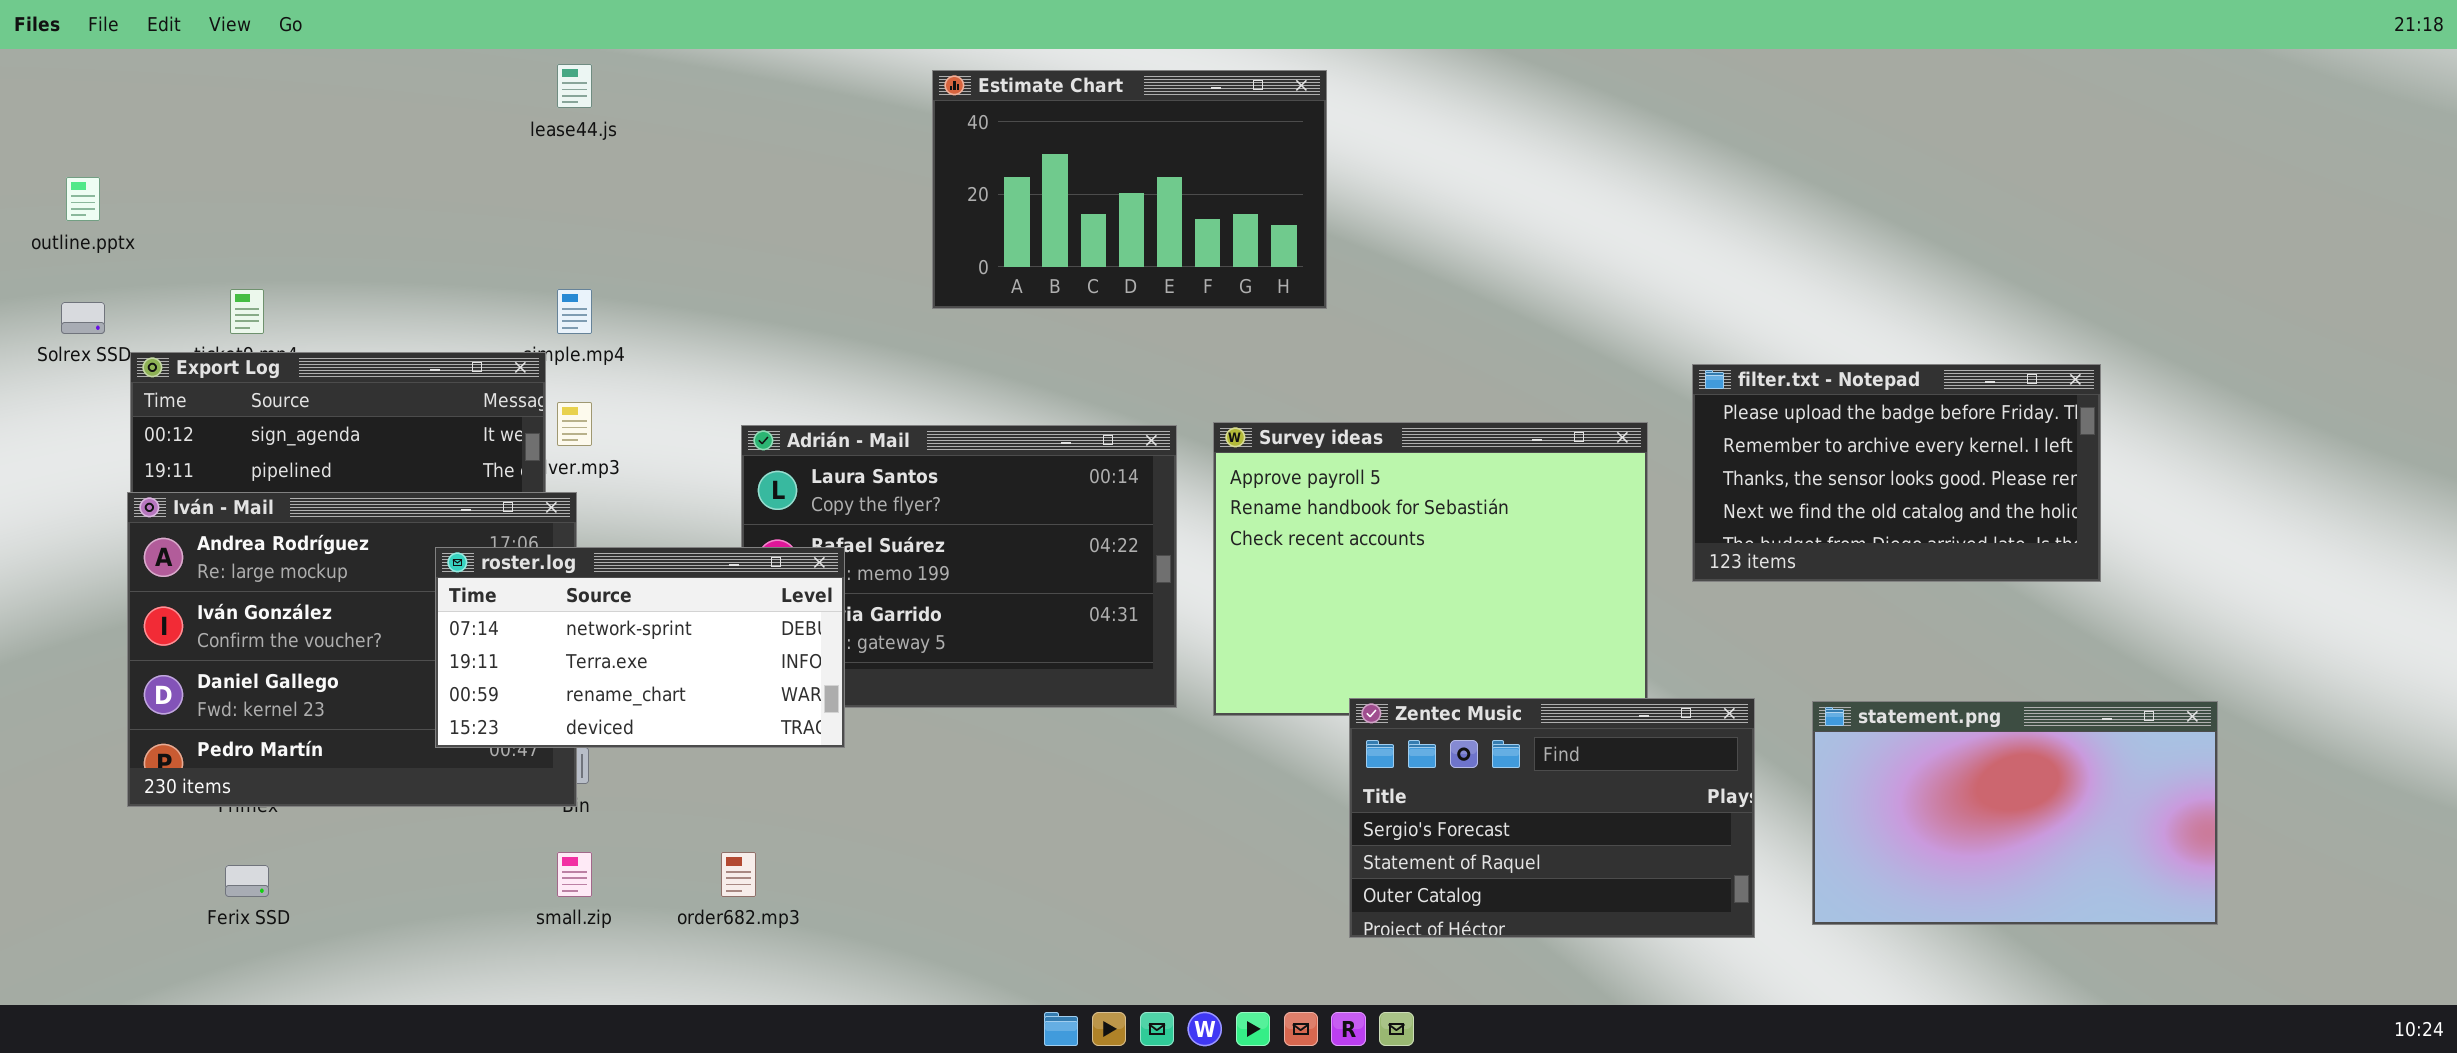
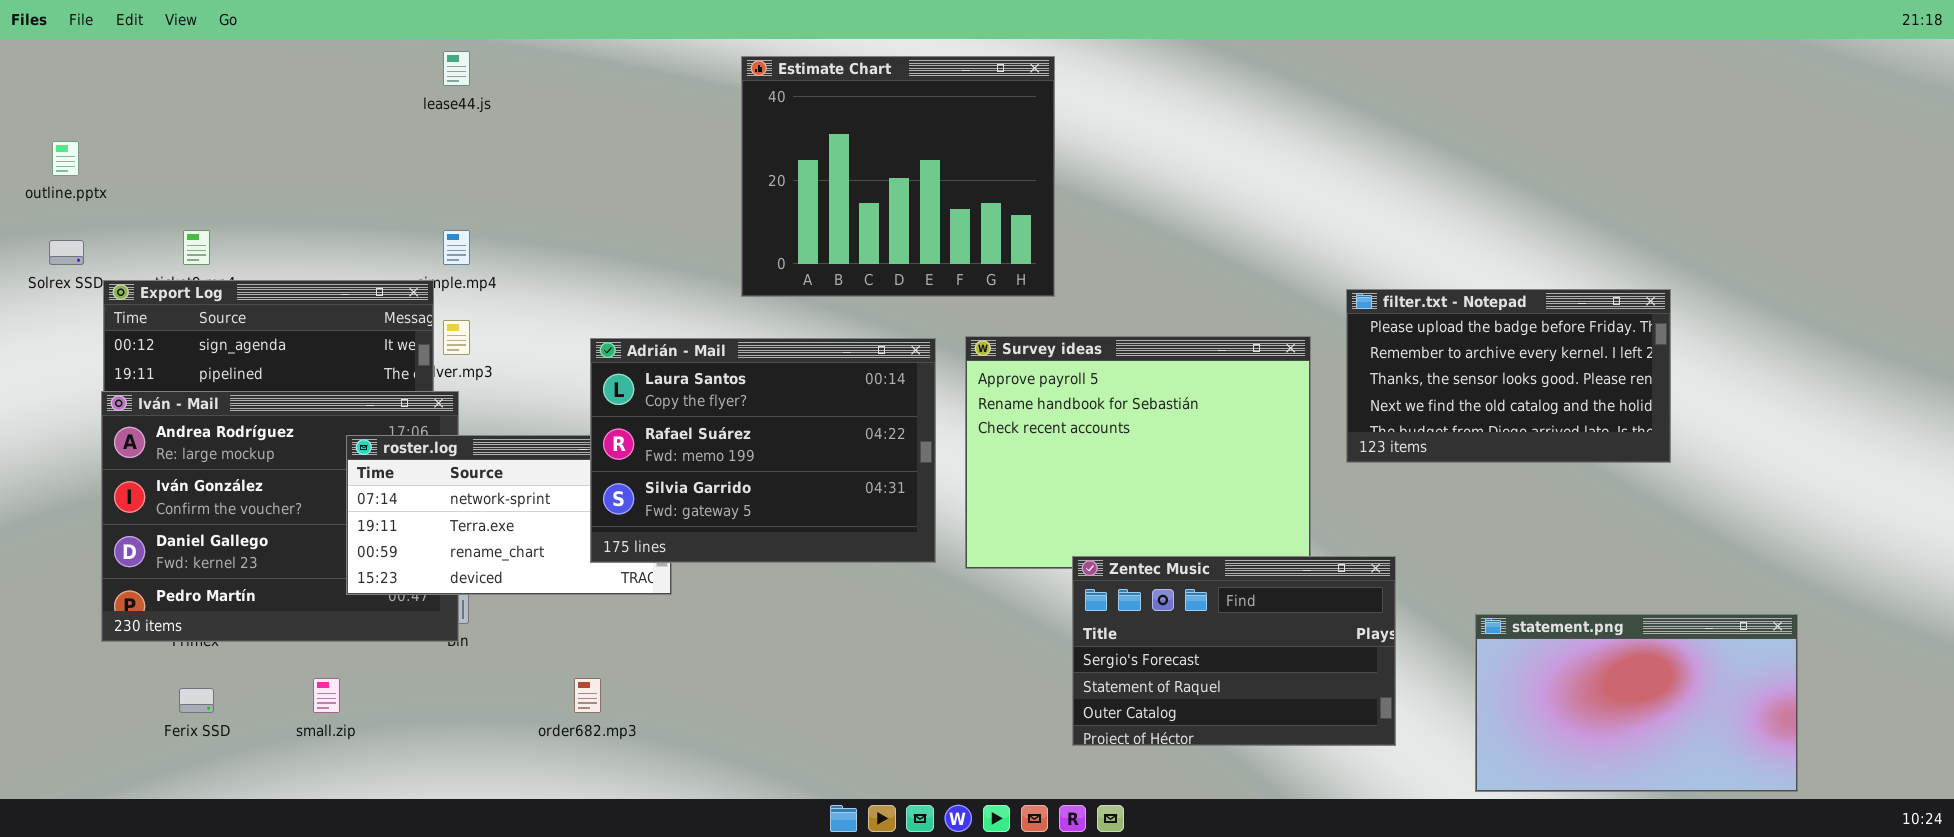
Estimate Chart: [932,70,1327,309] -> [741,56,1055,297], resized
Adrián - Mail: [741,425,1177,708] -> [590,338,936,563], raised
statement.png: [1812,701,2218,925] -> [1475,614,1798,792], moved
small.zip: [557,852,592,897] -> [313,678,340,713], moved

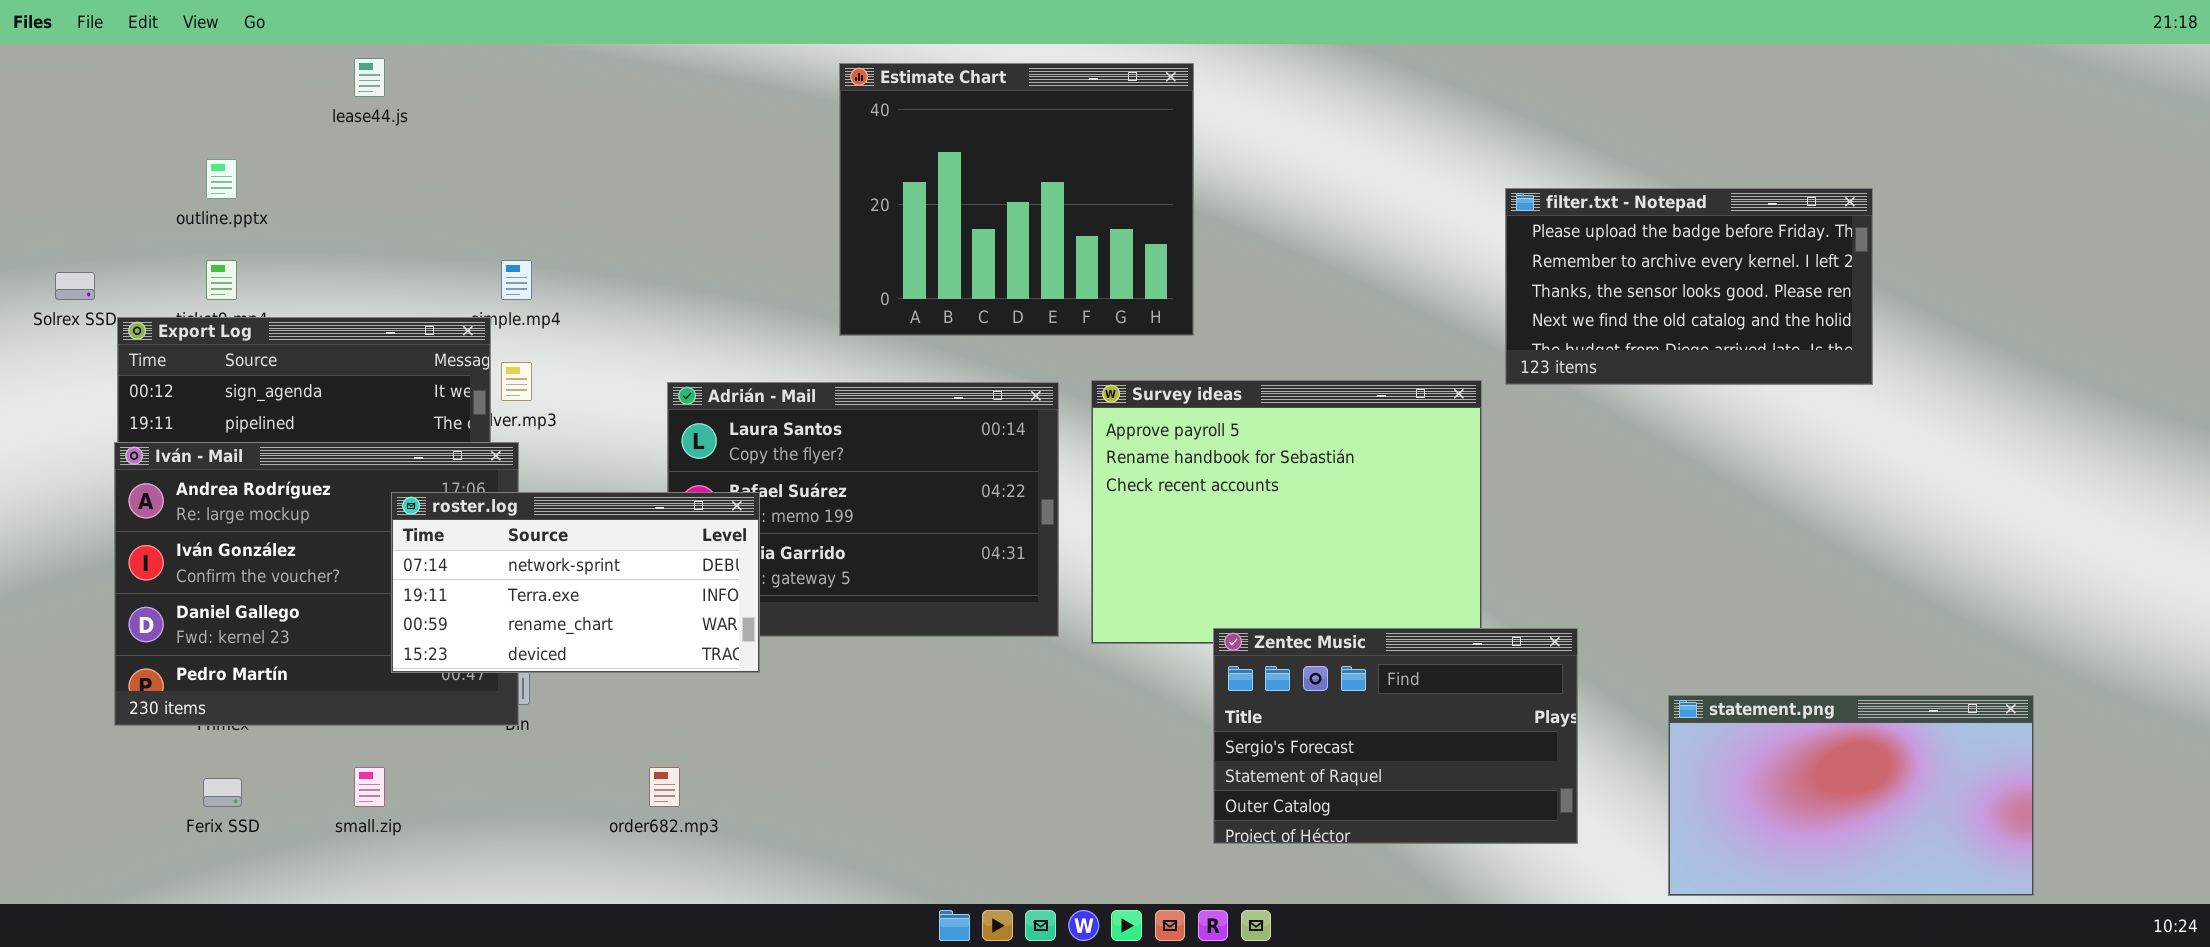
lease44.js: [443,51,470,86] -> [354,58,385,97], moved
outline.pptx: [52,141,79,176] -> [206,159,237,199], moved
filter.txt - Notepad: [1346,289,1671,463] -> [1505,188,1873,385], moved
roster.log: [346,435,672,595] -> [391,492,760,673], raised

